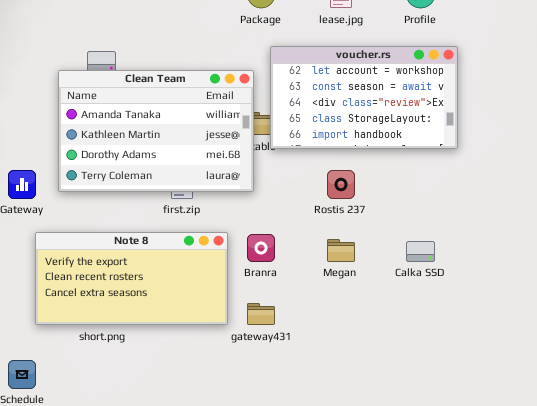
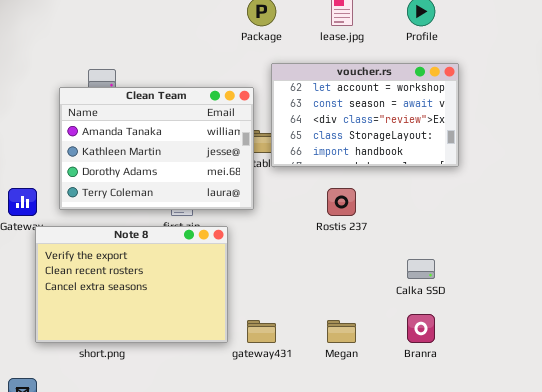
Note 8: [35,232,228,325] -> [35,226,228,343], resized
Branra: [247,234,275,262] -> [407,314,435,343], moved
Megan: [327,239,355,262] -> [327,320,356,343], moved

